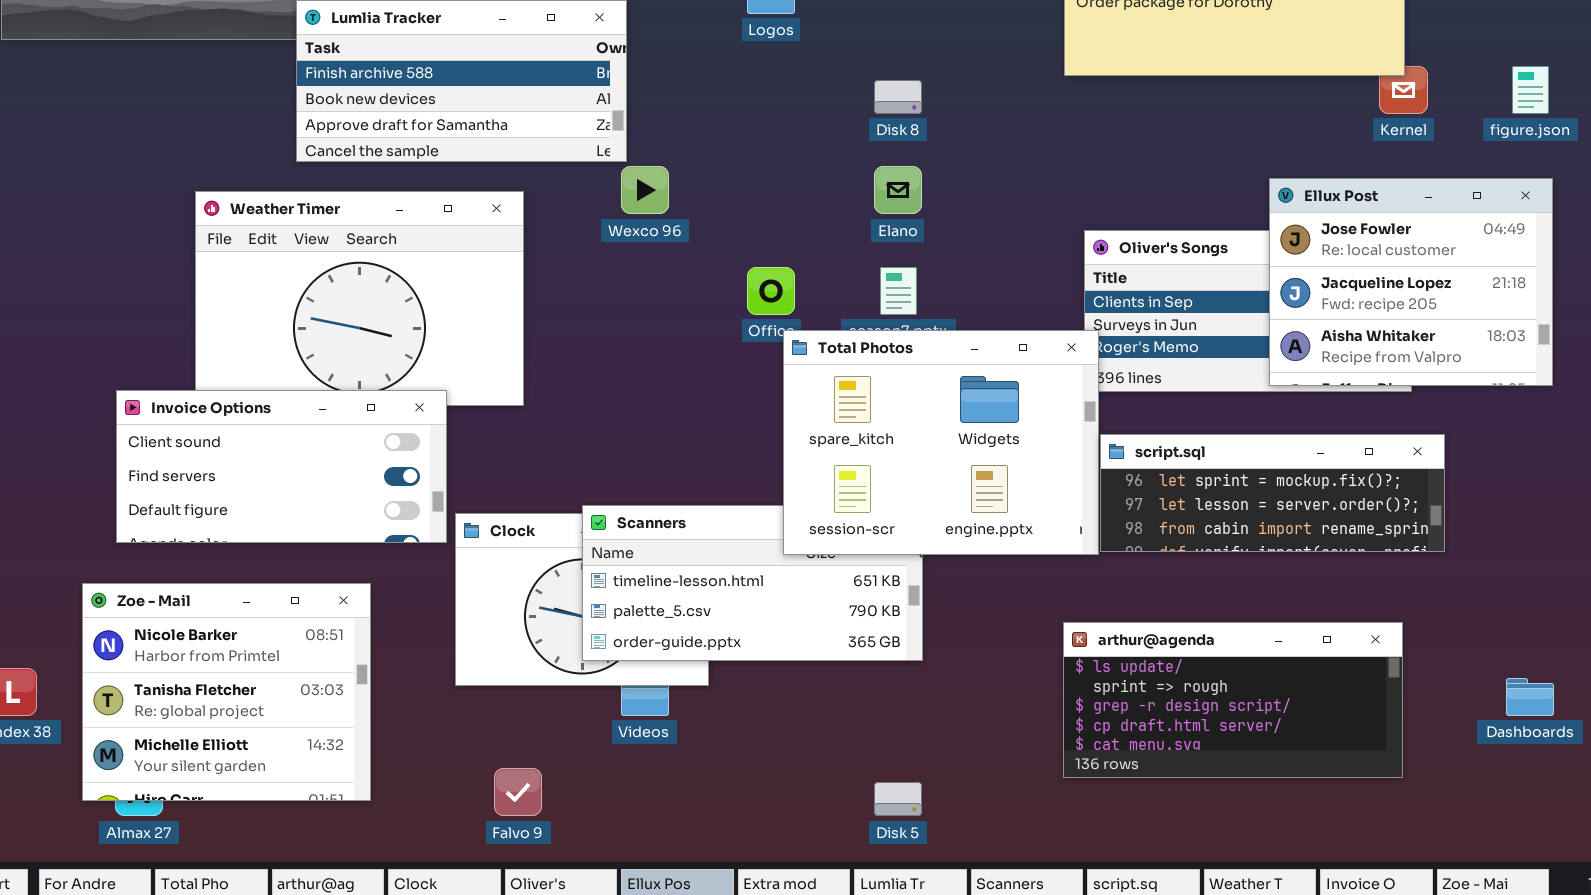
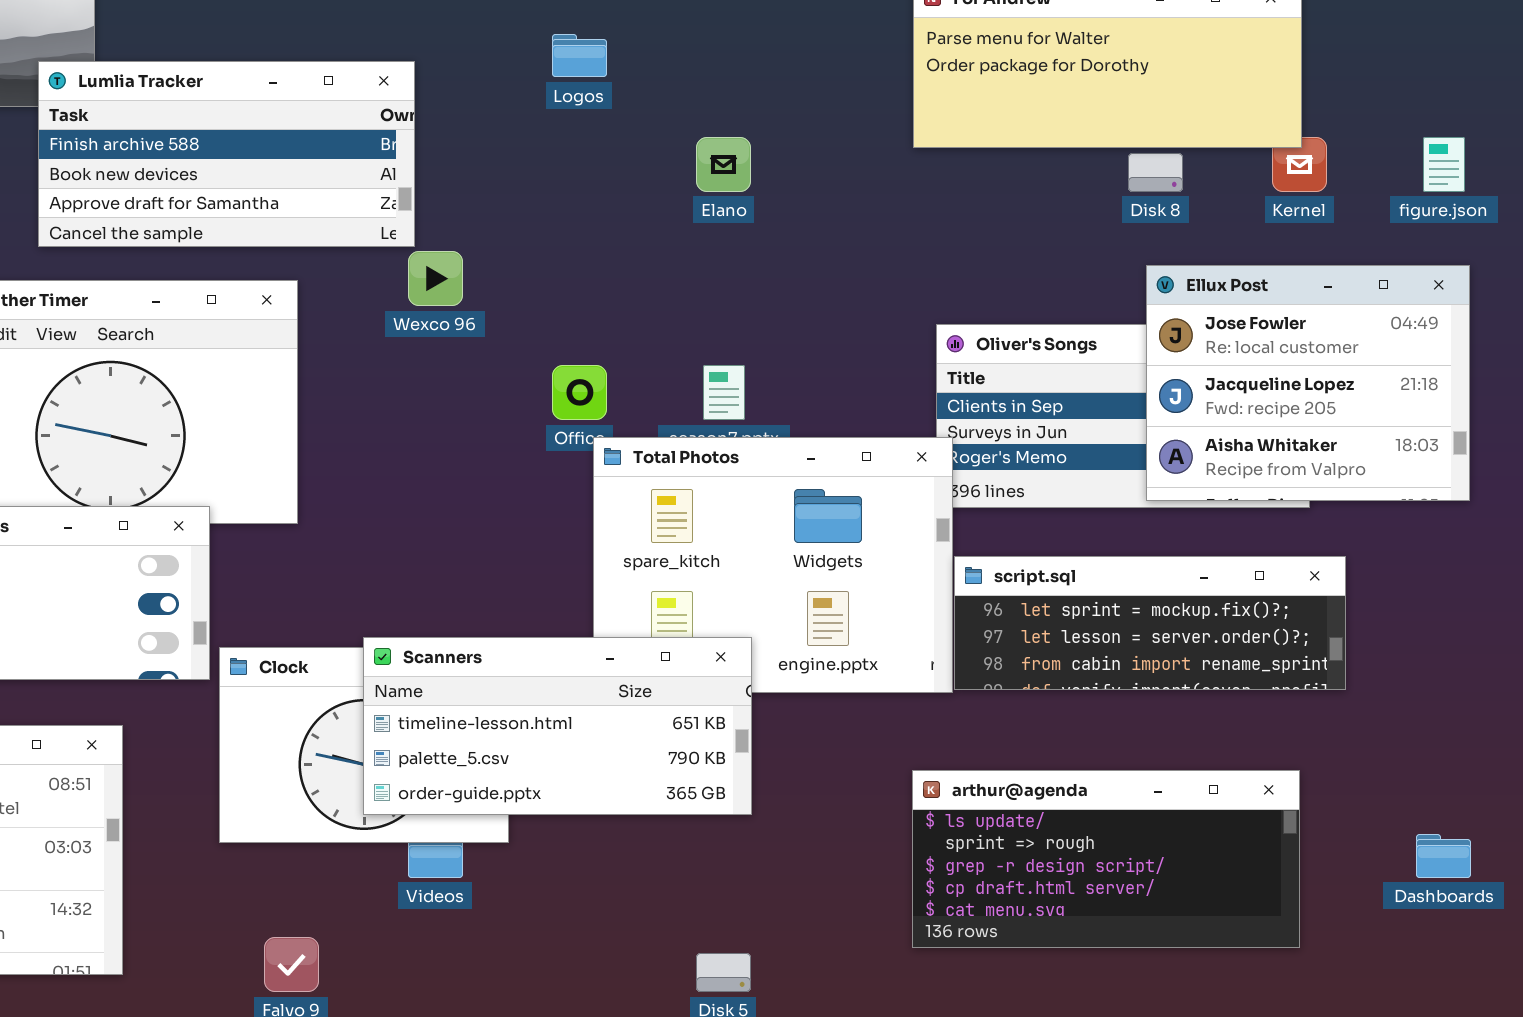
Disk 8: [874,80,922,114] -> [1128,153,1183,192], moved
Elano: [874,166,922,214] -> [696,137,751,192], moved
Scanners: [582,505,923,661] -> [363,637,752,815], raised

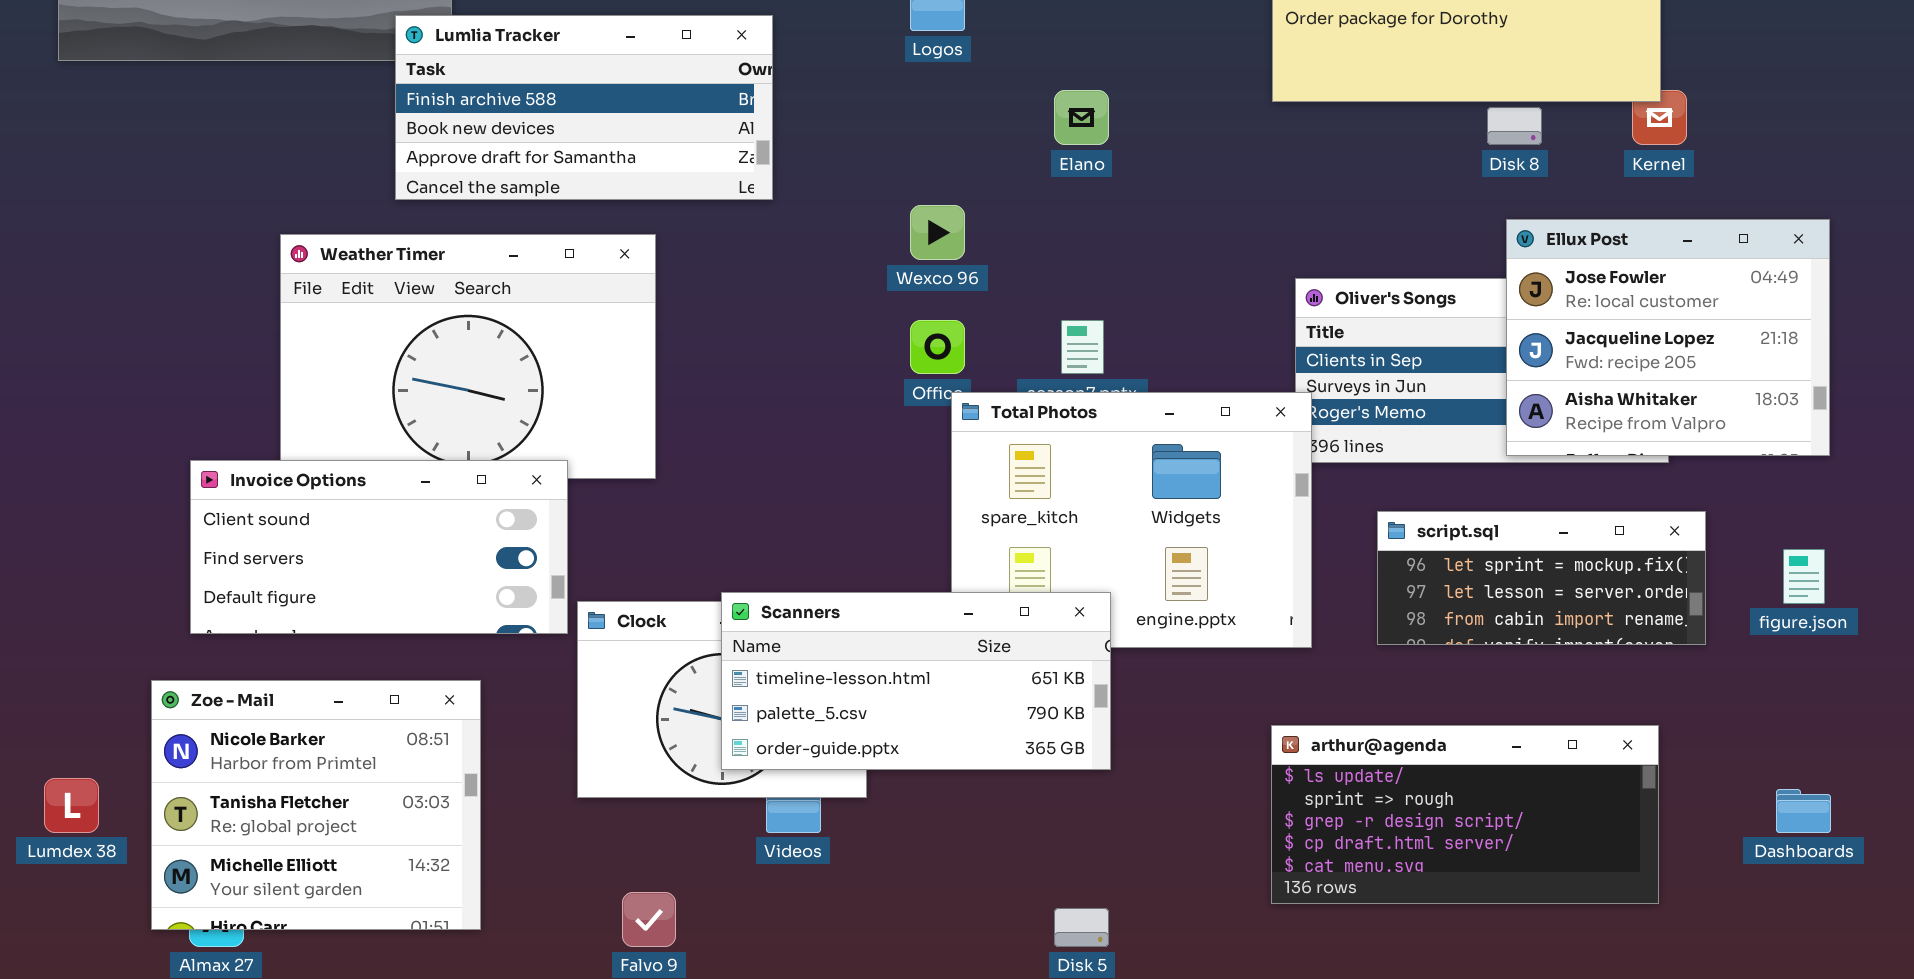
figure.json: [1423,137,1465,192] -> [1783,549,1825,604], moved
Wexco 96: [408,251,463,306] -> [910,205,965,260], moved
script.sql: [954,556,1346,690] -> [1377,511,1706,645], resized

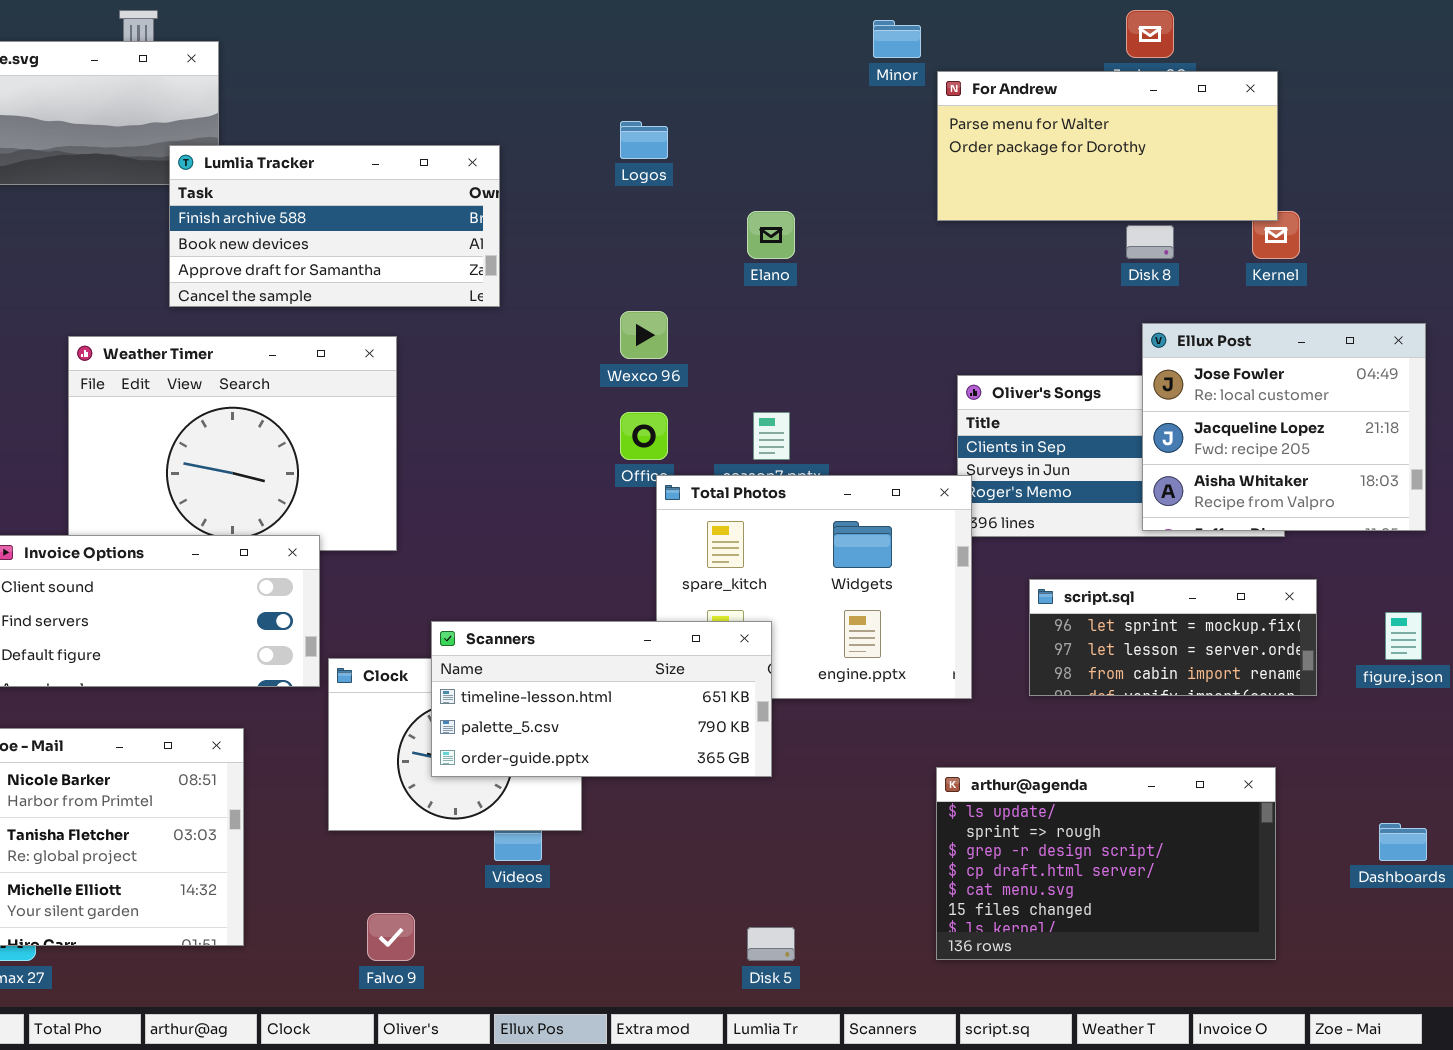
Scanners: [721,592,1111,770] -> [431,621,772,777], moved
arthur@agenda: [1271,725,1659,904] -> [936,767,1276,960], resized

